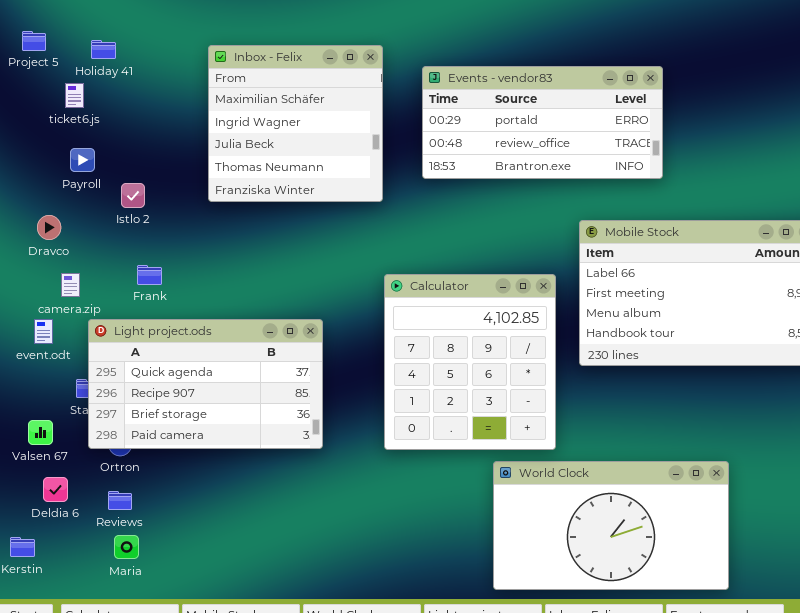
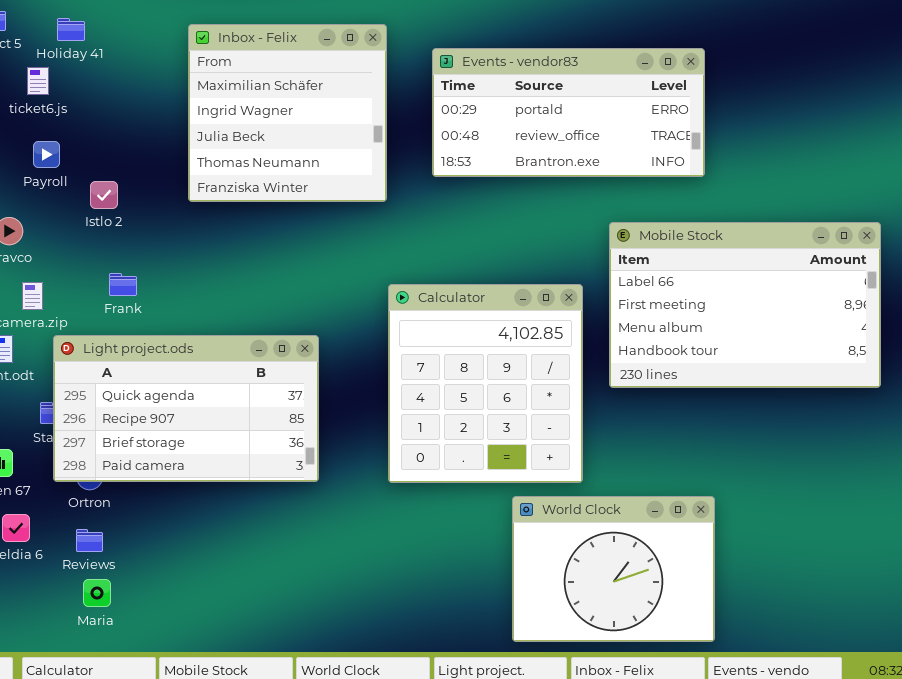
World Clock: [493,461,729,590] -> [512,496,715,642], resized

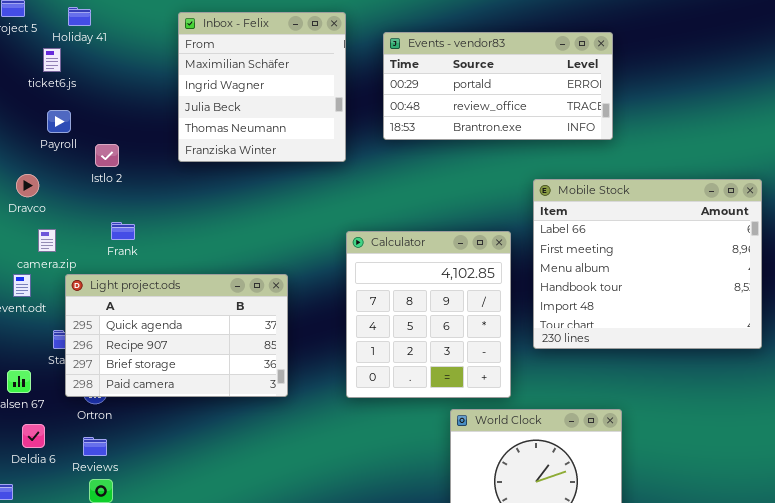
Mobile Stock: [609,222,881,388] -> [533,179,762,349], resized

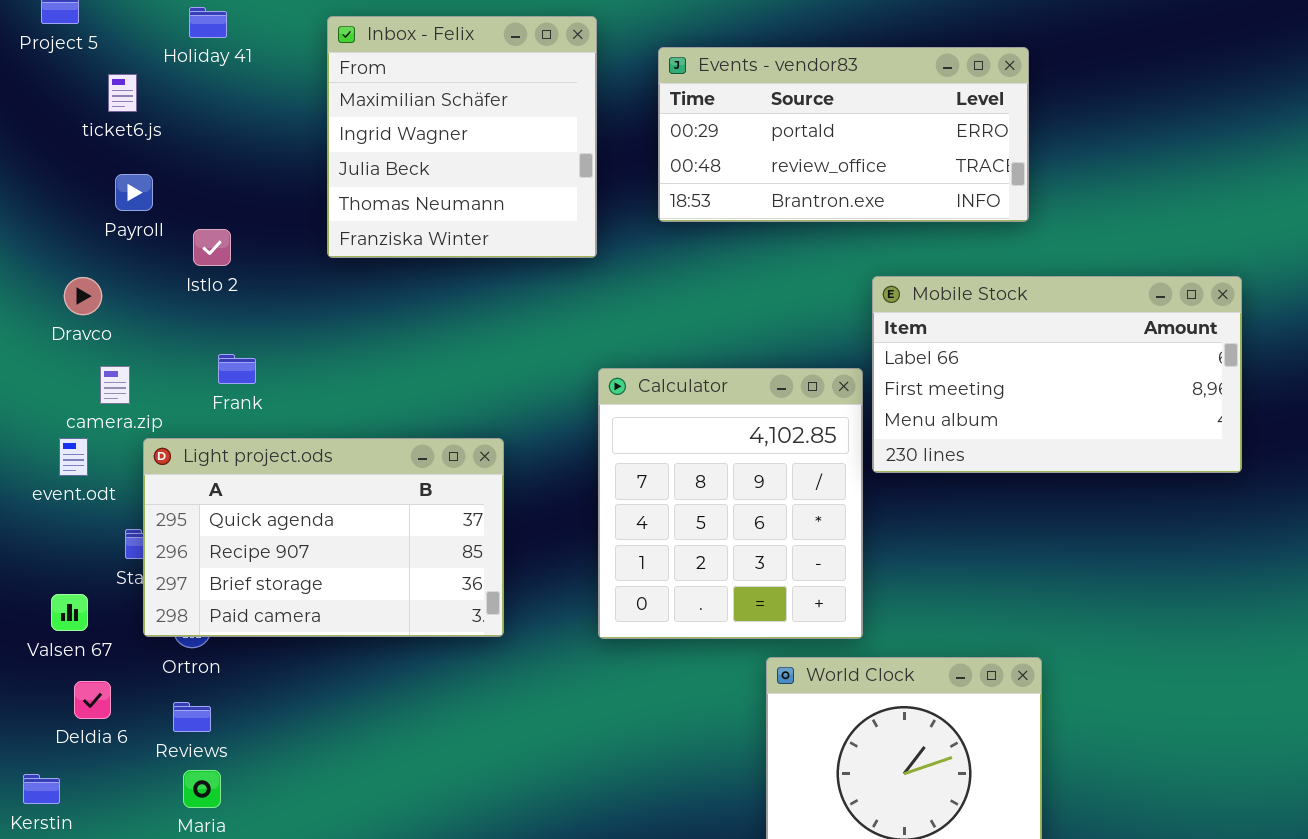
Holiday 41: [68,7,91,26] -> [189,7,227,38], moved
Mobile Stock: [533,179,762,349] -> [872,276,1242,473], moved, resized

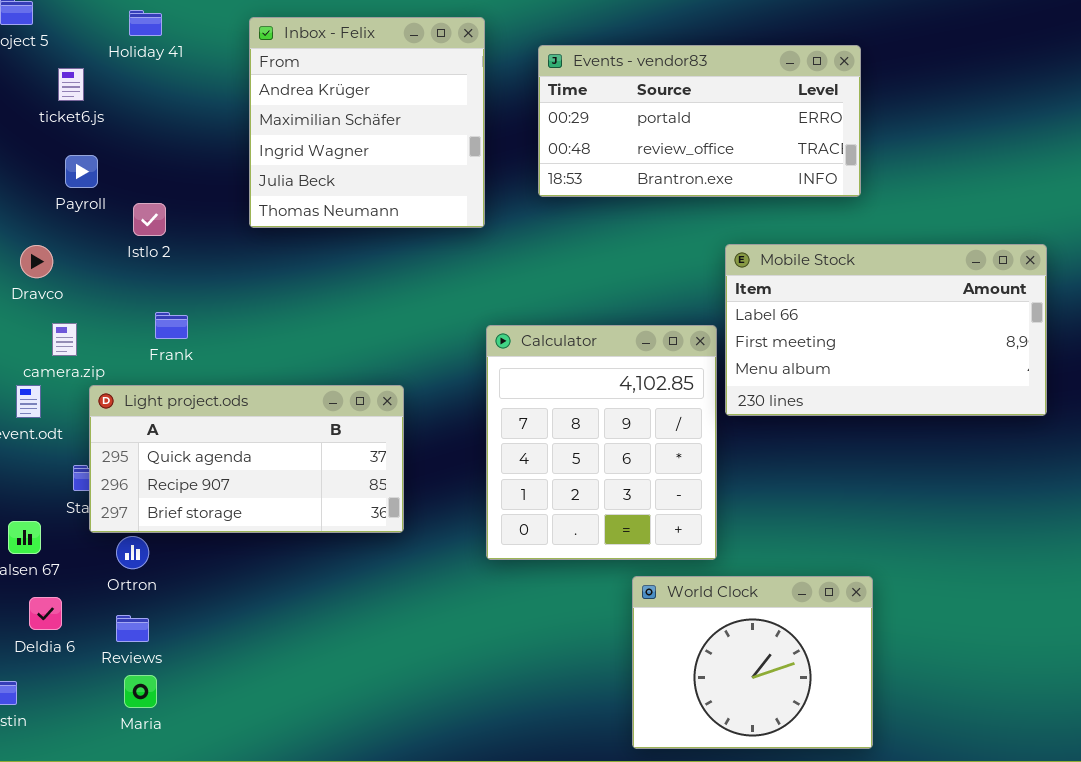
Inbox - Felix: [327,16,597,258] -> [249,17,485,228], scrolled up 1 row
Light project.ods: [143,438,504,637] -> [89,385,404,533], resized

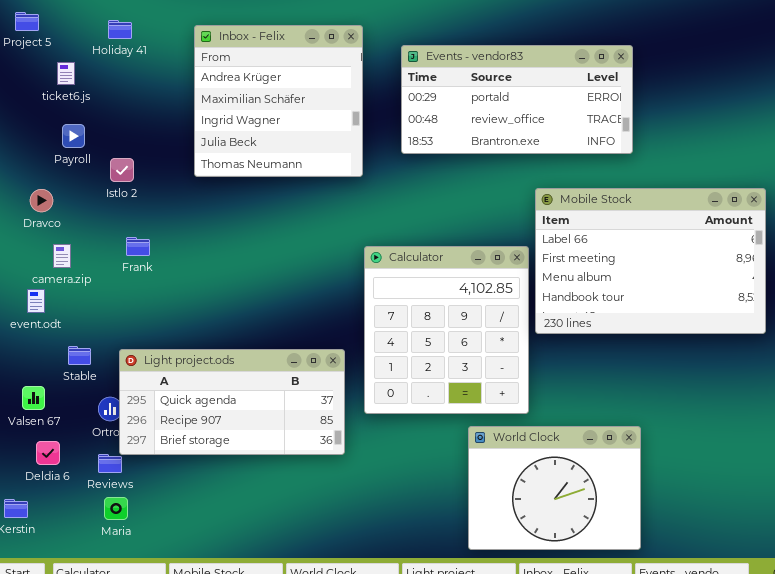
Mobile Stock: [725,244,1047,416] -> [535,188,766,334], resized
Light project.ods: [89,385,404,533] -> [119,349,345,455], moved

